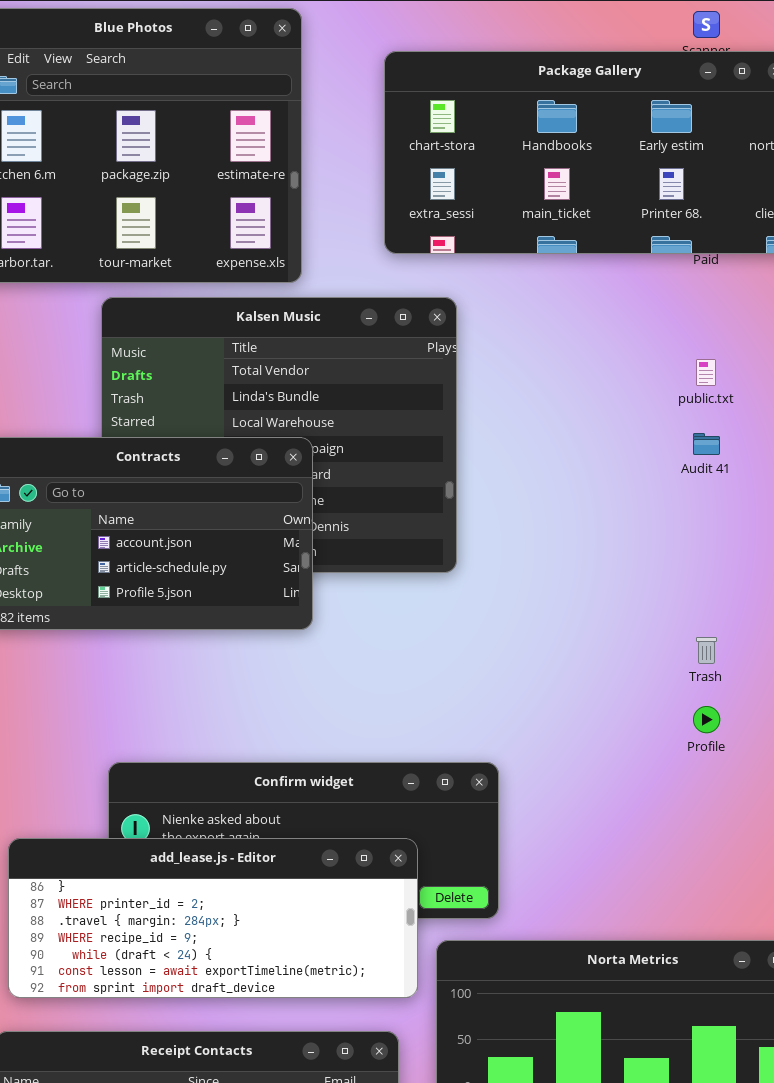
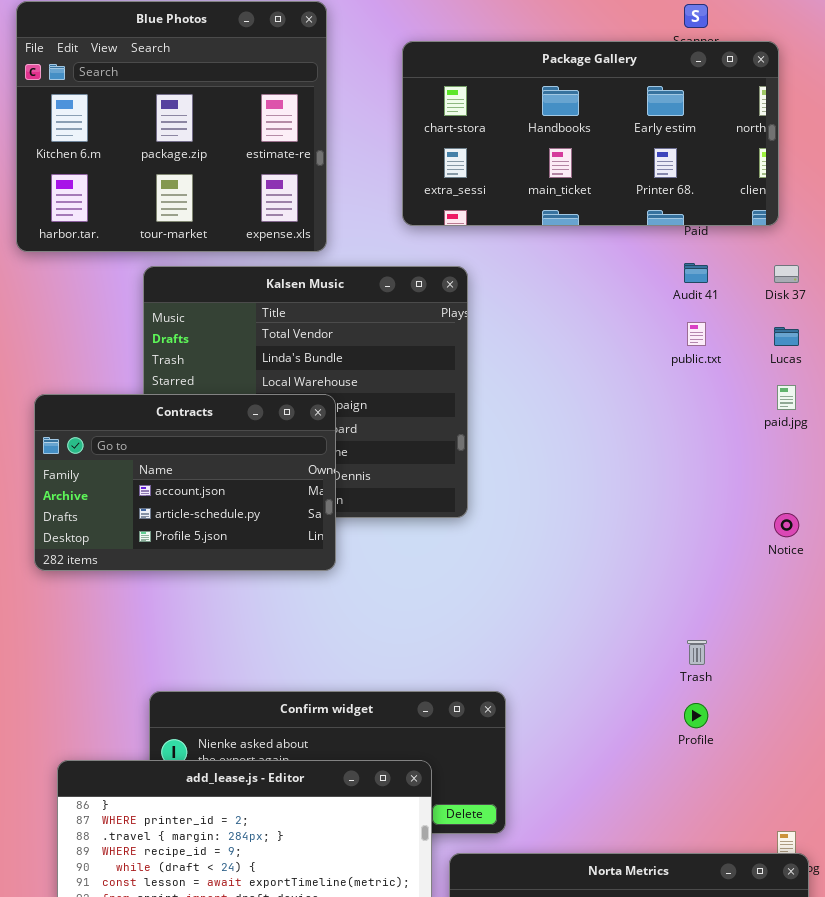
Audit 41: [693,433,720,455] -> [684,263,708,283], moved
Trash: [696,637,717,664] -> [687,640,707,665], moved
Profile: [693,706,720,733] -> [684,703,708,728], moved

